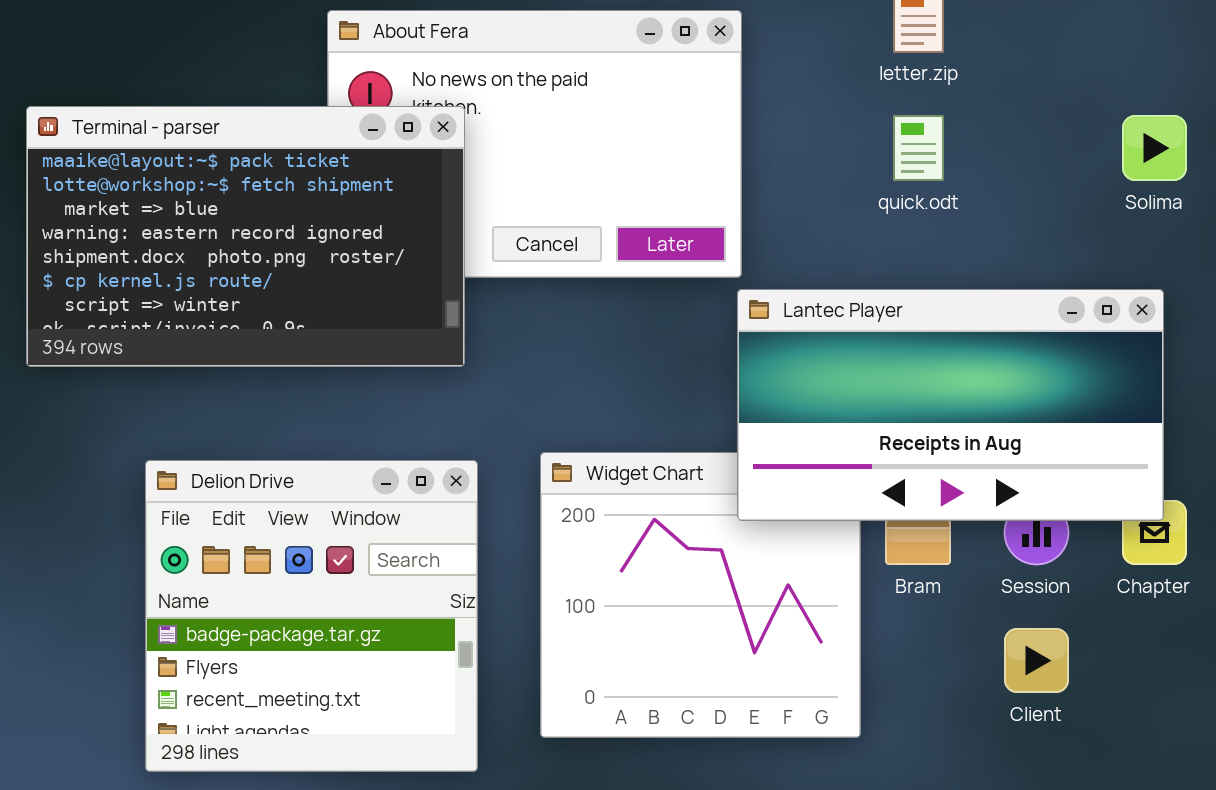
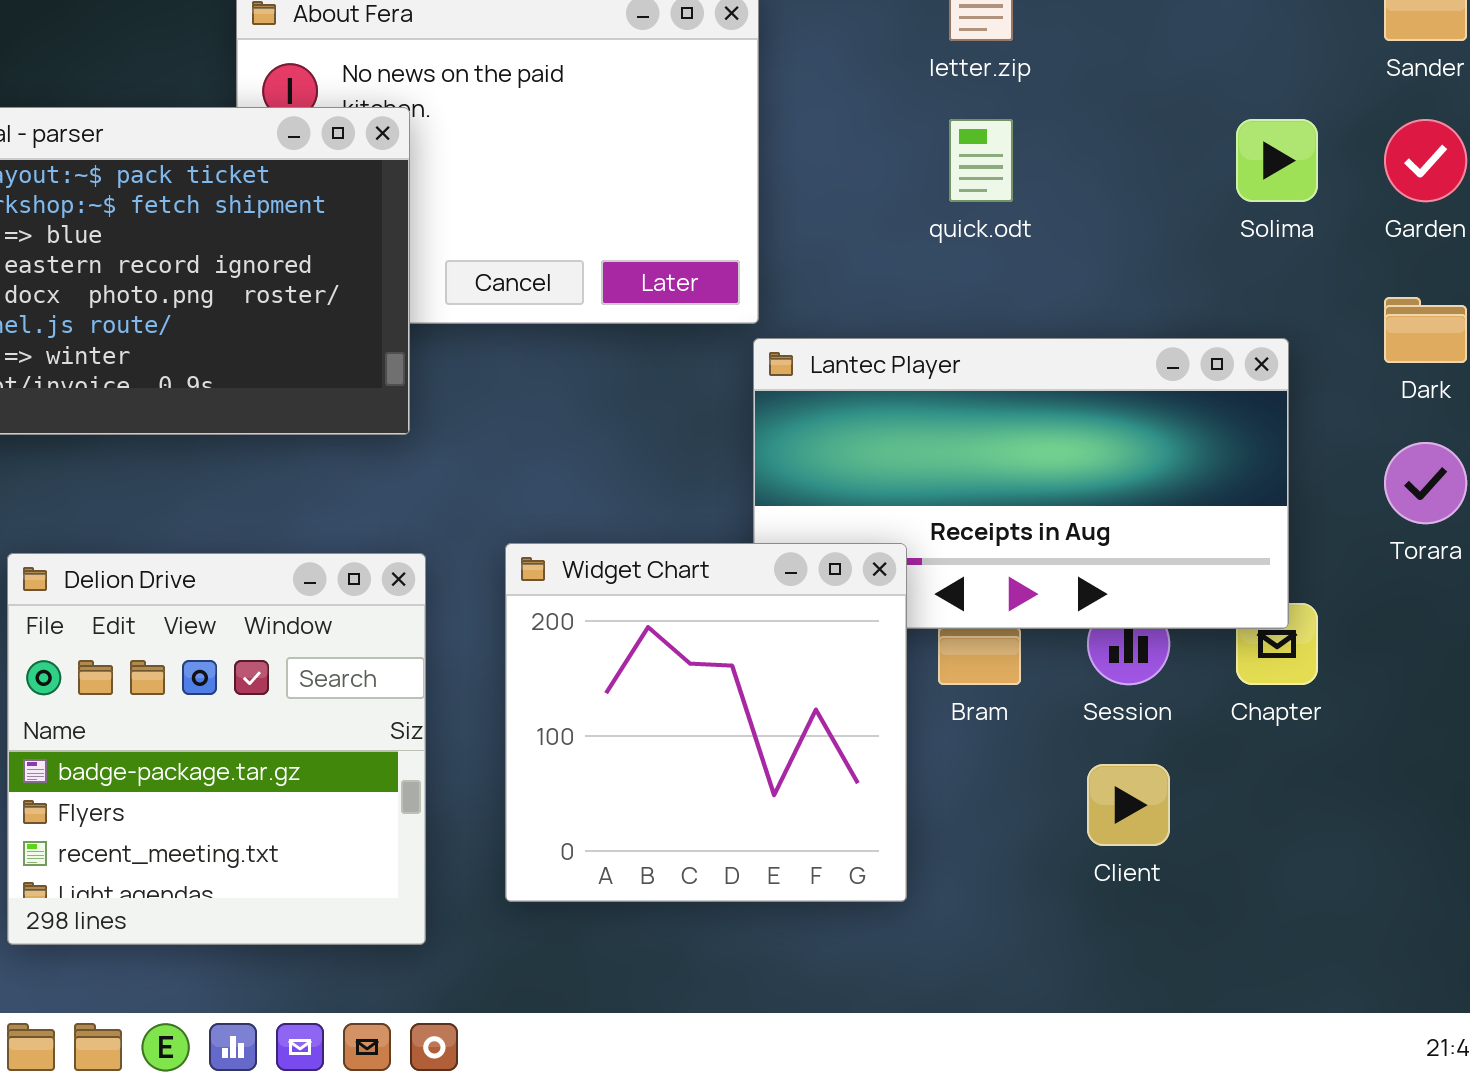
Widget Chart: [540,452,861,738] -> [505,543,907,902], raised

